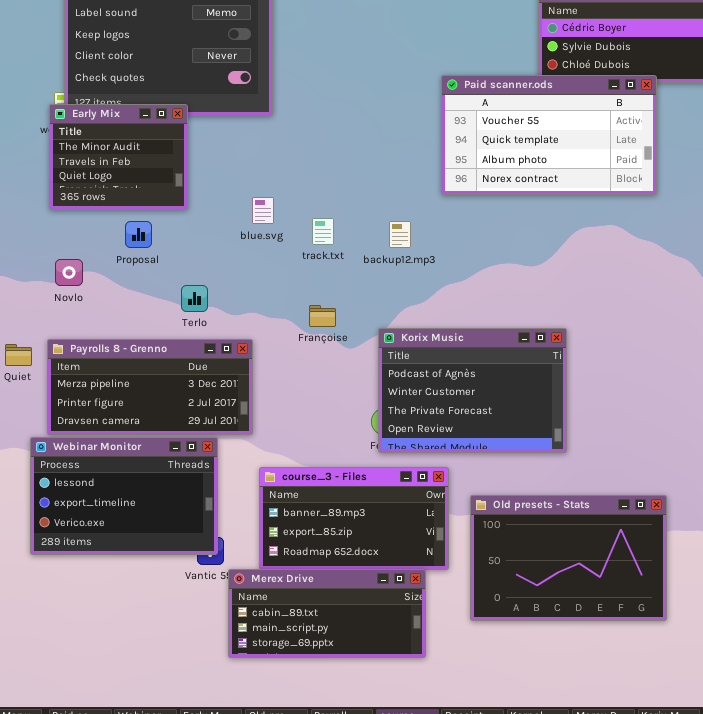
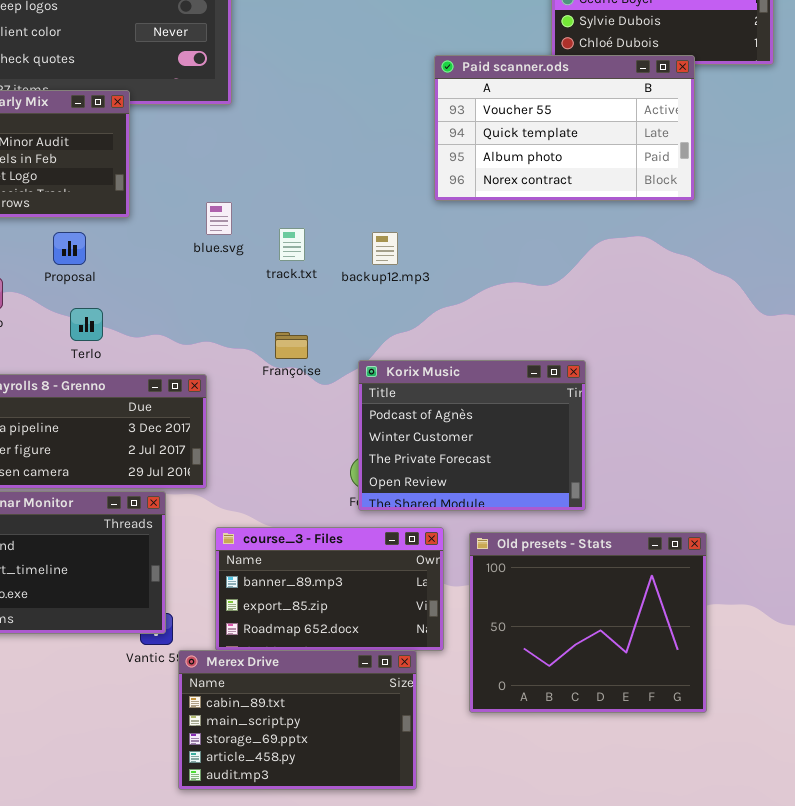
Terlo: [181,285,208,312] -> [70,308,103,341], moved
Old presets - Stats: [470,495,667,621] -> [469,532,707,713], resized
Merex Drive: [228,569,426,658] -> [178,650,417,790], resized

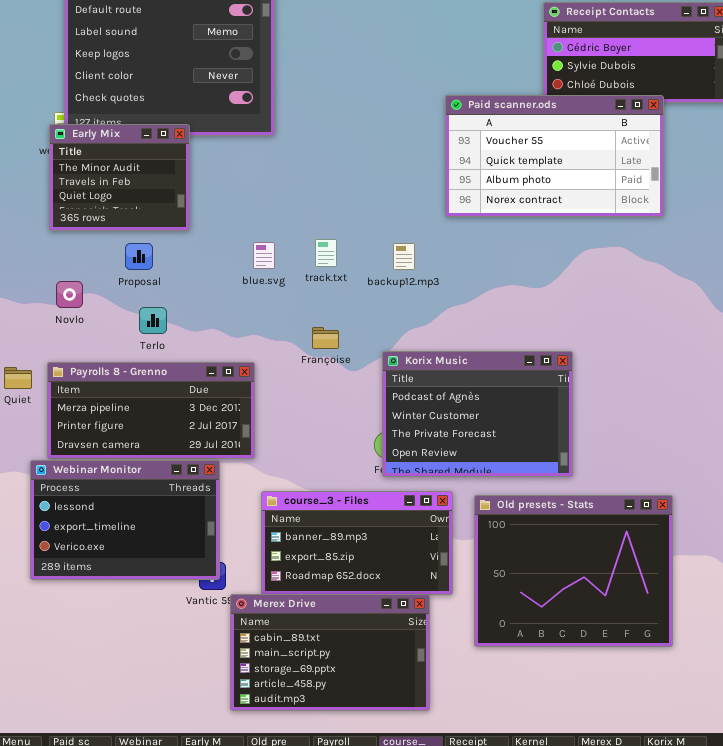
blue.svg: [206,202,232,235] -> [253,242,275,269], moved

